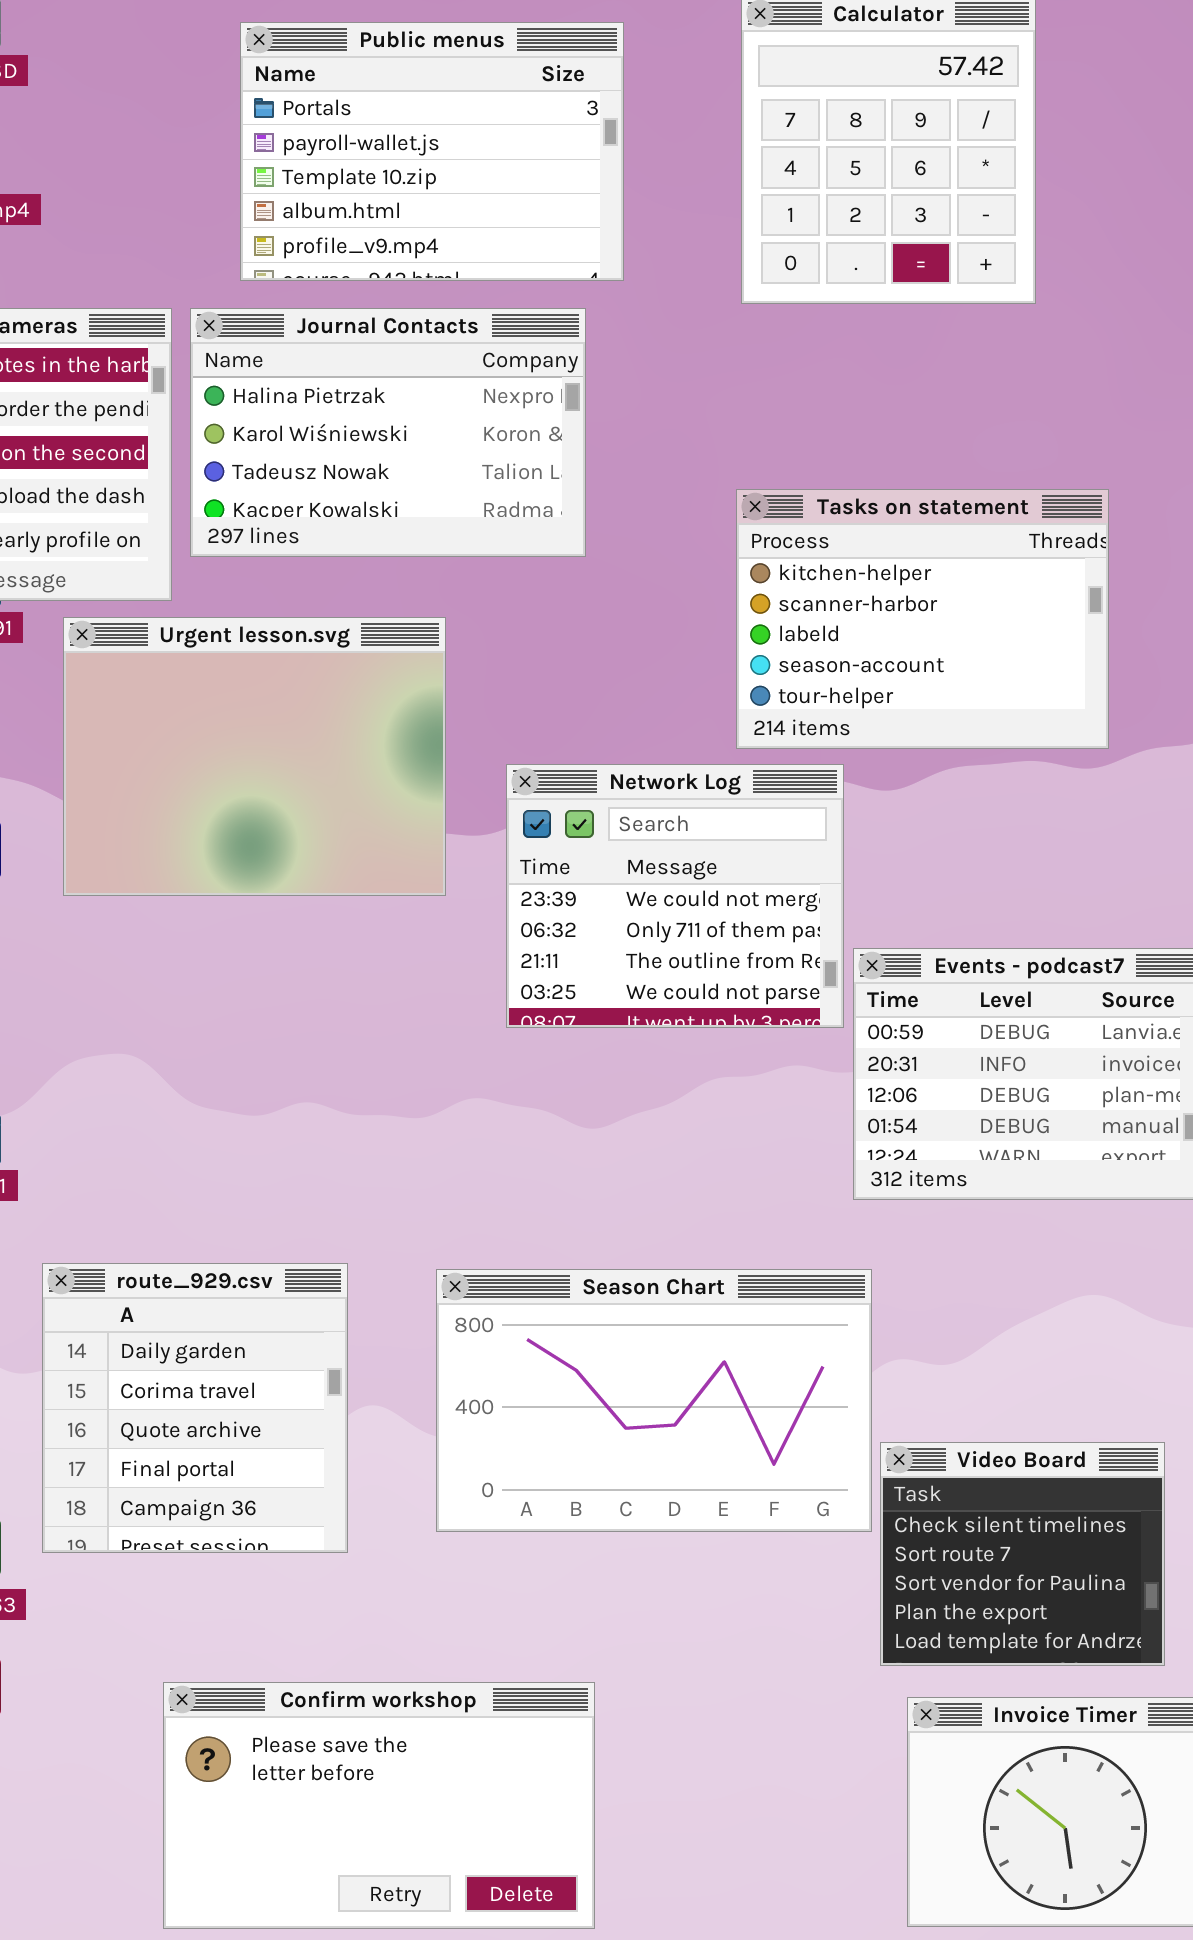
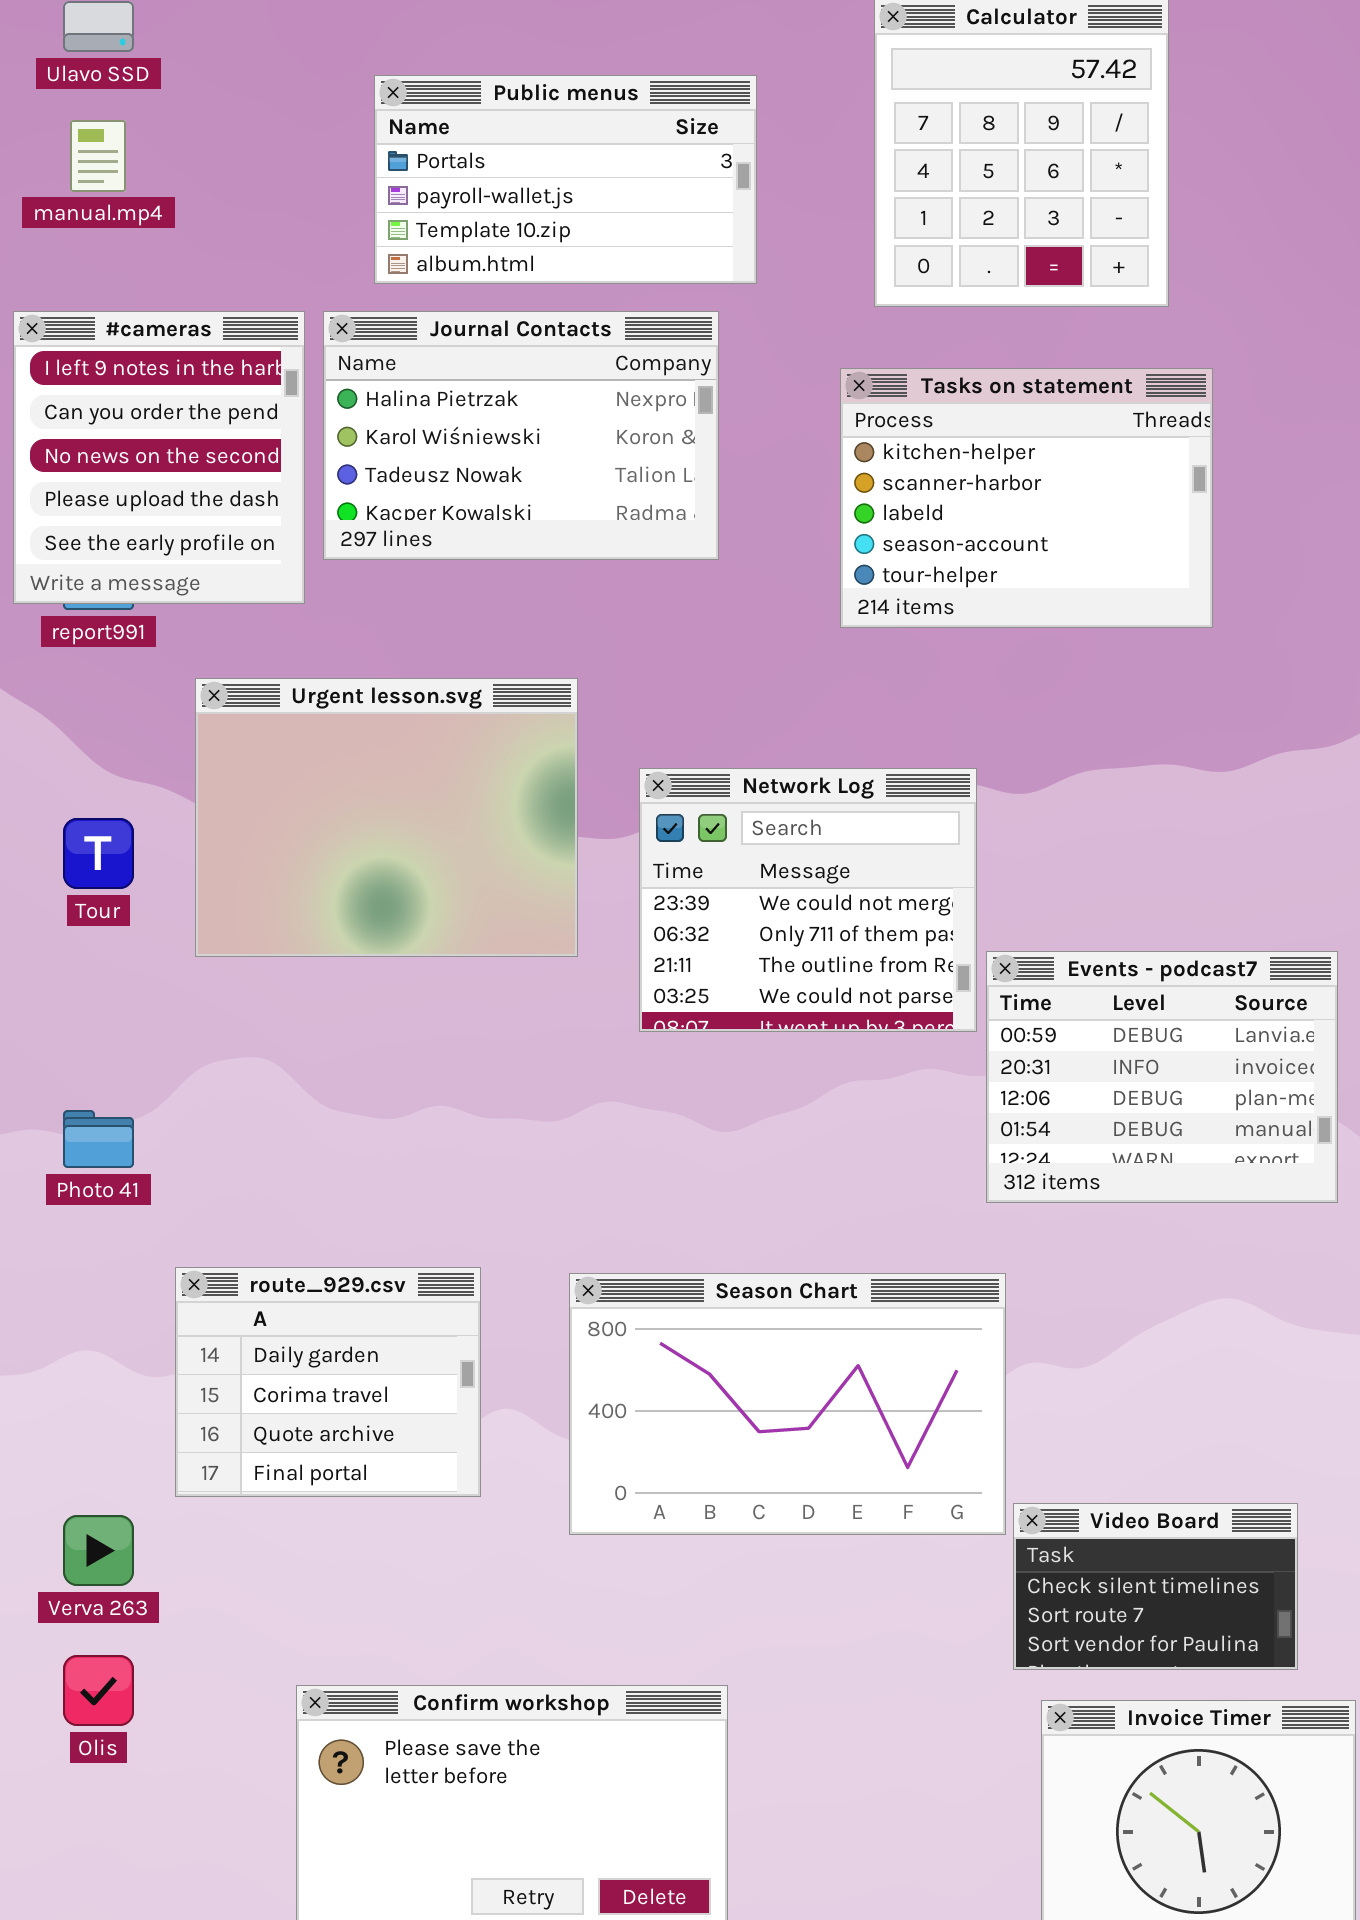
Public menus: [240,22,624,281] -> [374,75,757,284], resized
Tasks on statement: [736,489,1109,749] -> [840,368,1213,628], moved
Urgent lesson.svg: [63,617,446,896] -> [195,678,578,957], moved
route_929.csv: [42,1263,348,1553] -> [175,1267,481,1497], resized
Video Board: [880,1442,1165,1666] -> [1013,1503,1298,1670], resized

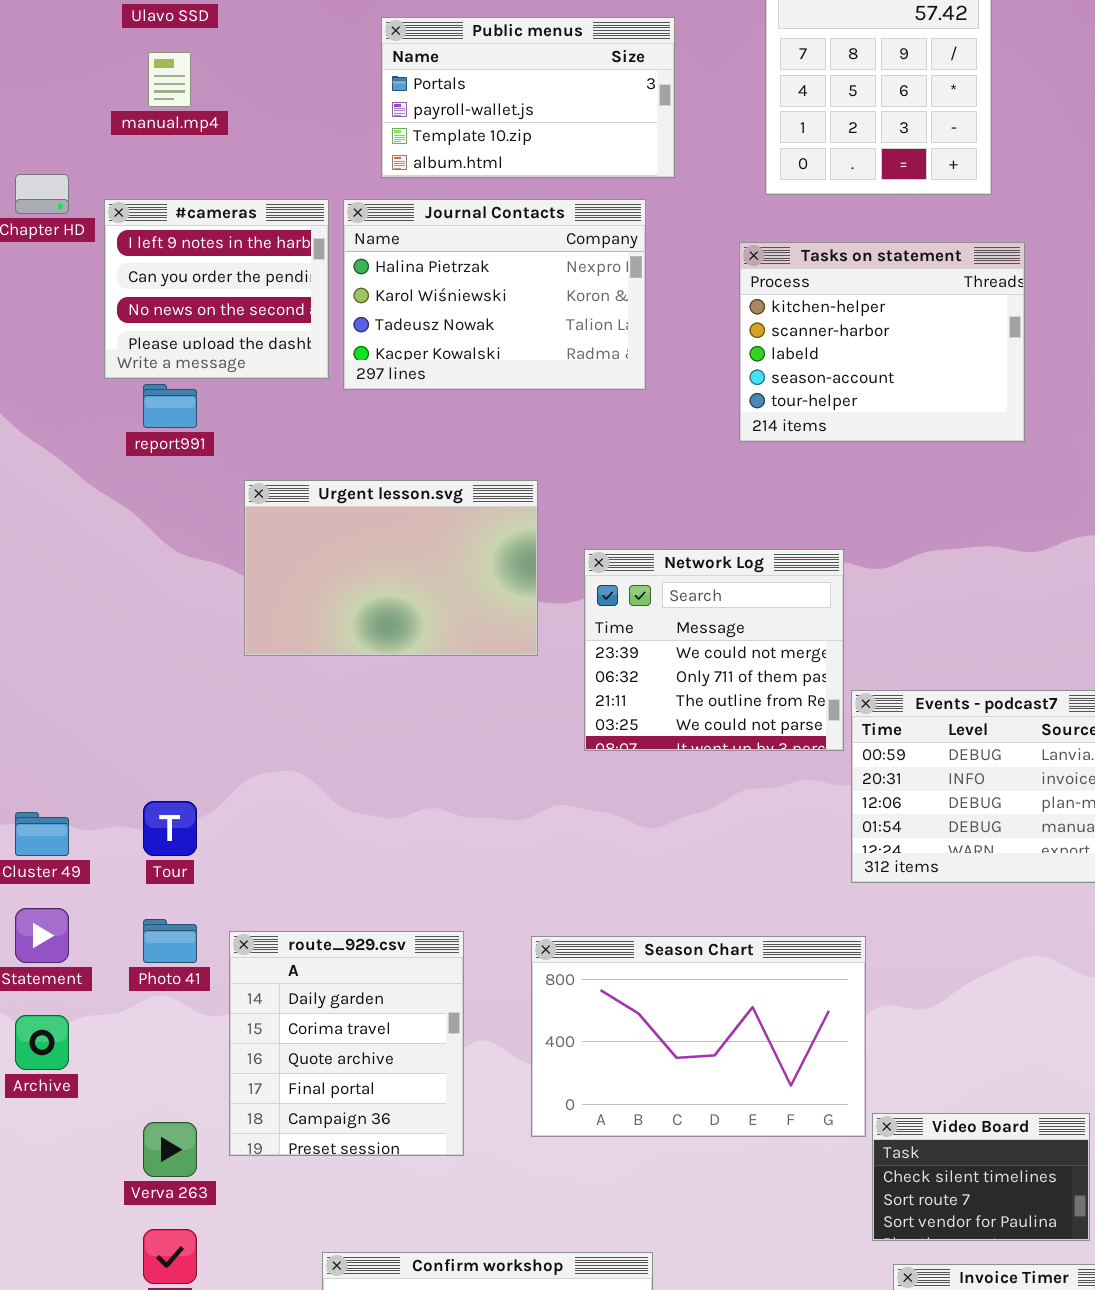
#cameras: [13,311,305,604] -> [104,199,329,379], resized
Urgent lesson.svg: [195,678,578,957] -> [244,480,538,656], resized
Tour: [63,818,134,889] -> [143,801,197,856], moved
Photo 41: [63,1110,134,1168] -> [143,919,197,963], moved
route_929.csv: [175,1267,481,1497] -> [229,931,464,1156], resized

